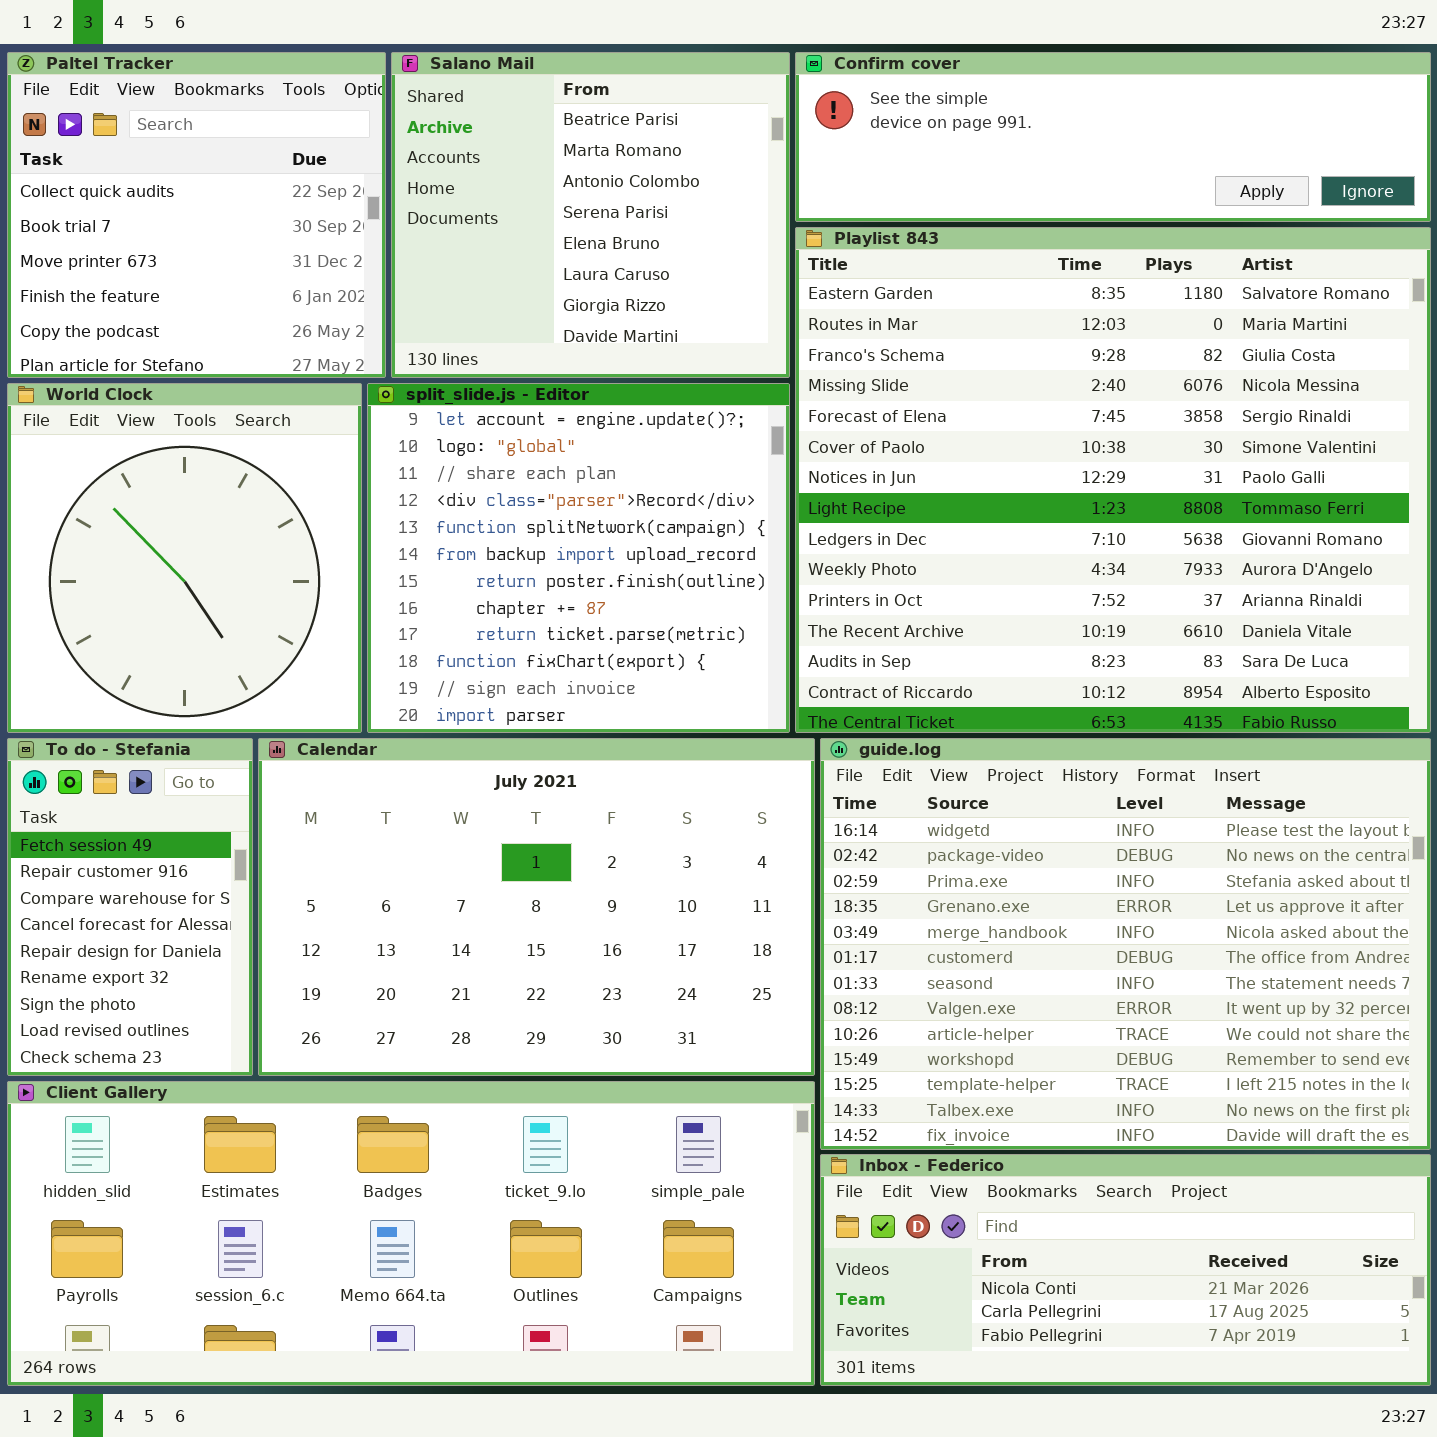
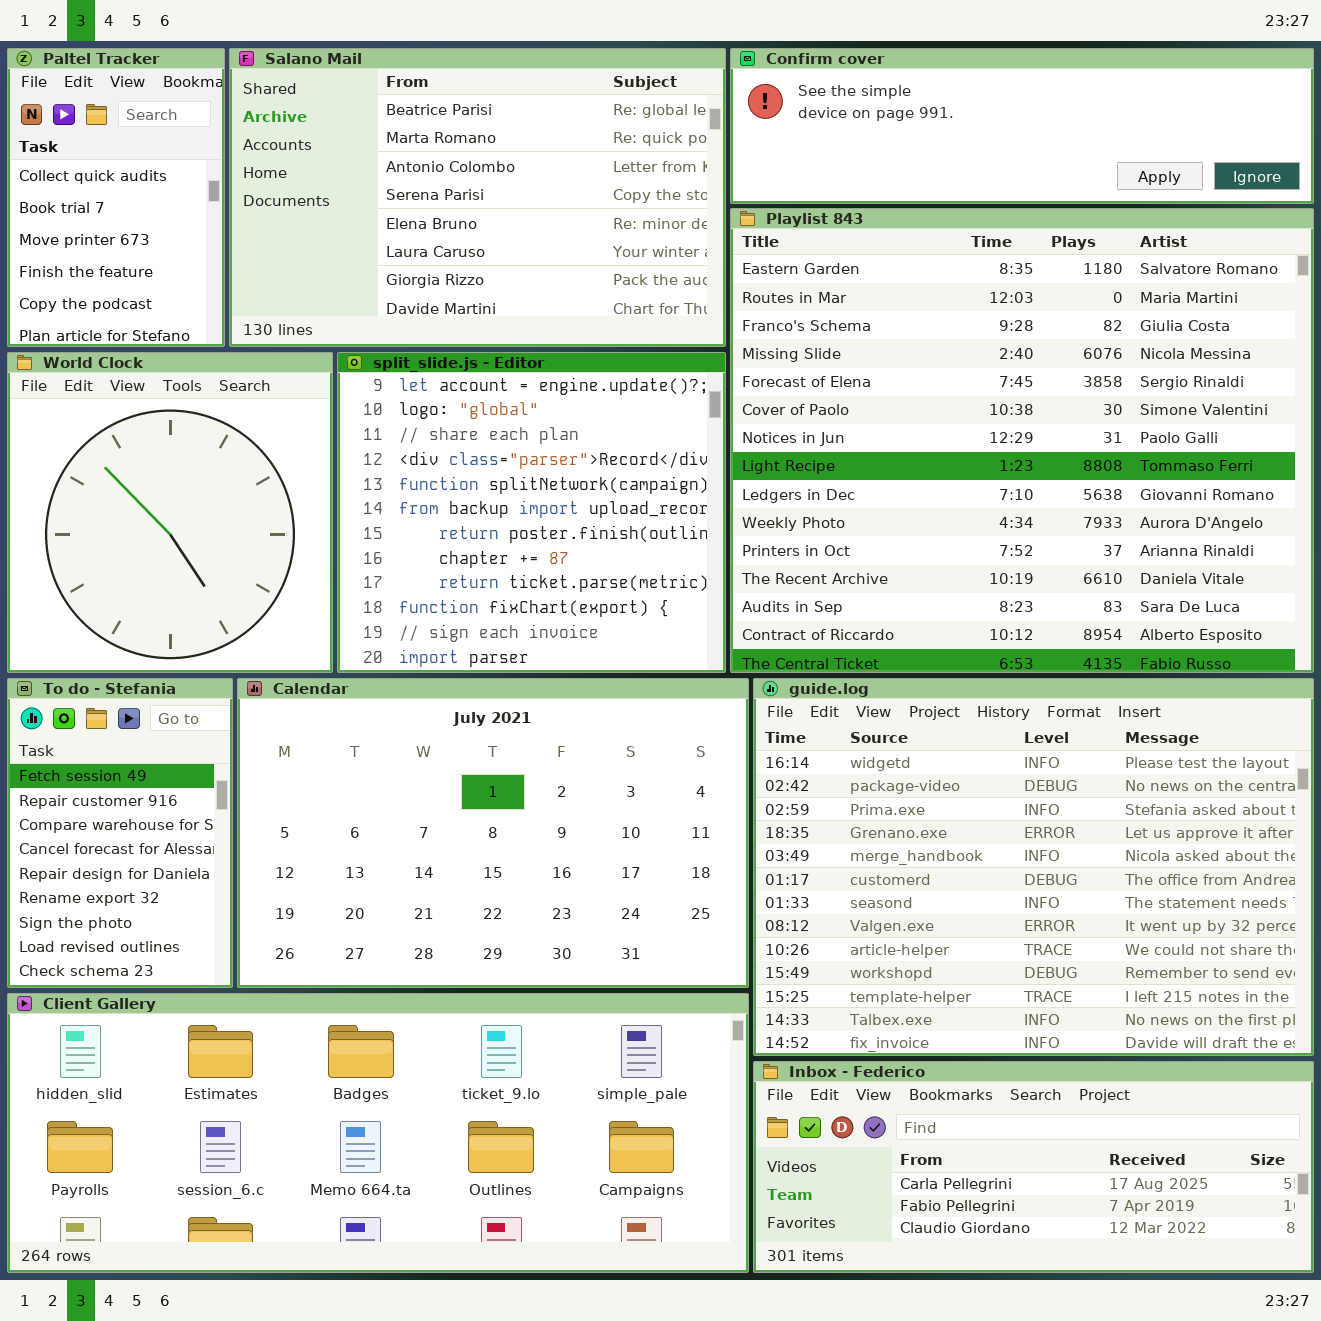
Paltel Tracker: [7,52,386,378] -> [7,48,225,347], resized
Salano Mail: [391,52,790,378] -> [229,48,726,347], resized
Inbox - Federico: [820,1154,1431,1386] -> [753,1061,1314,1273], scrolled down 1 row

